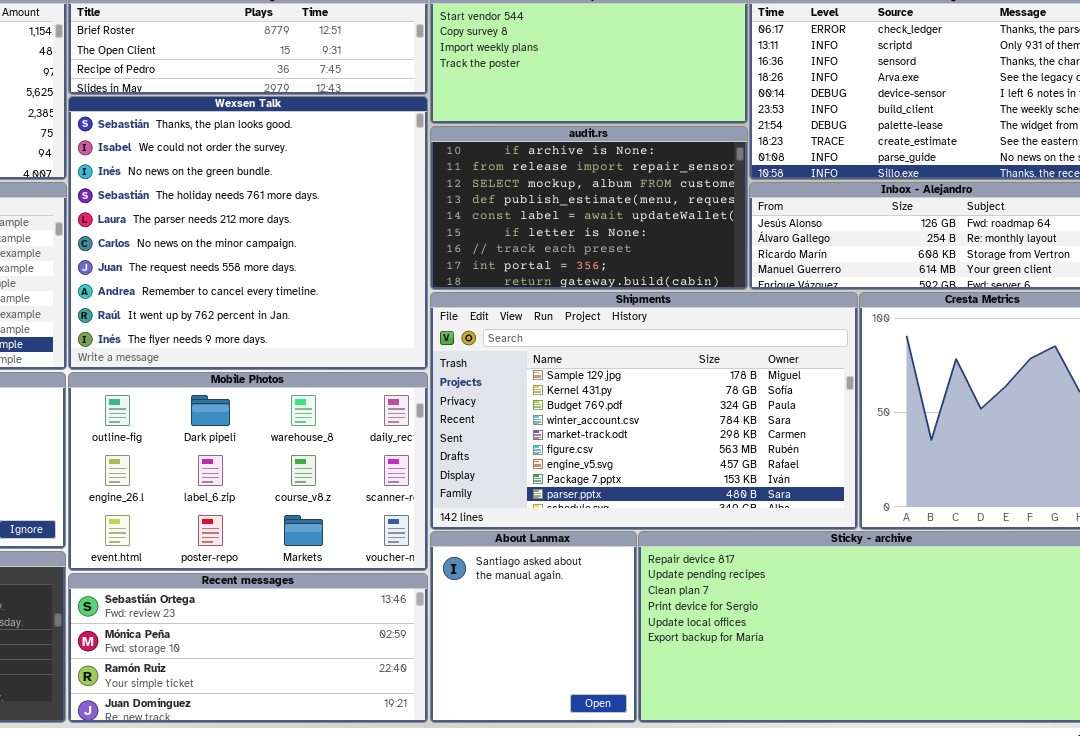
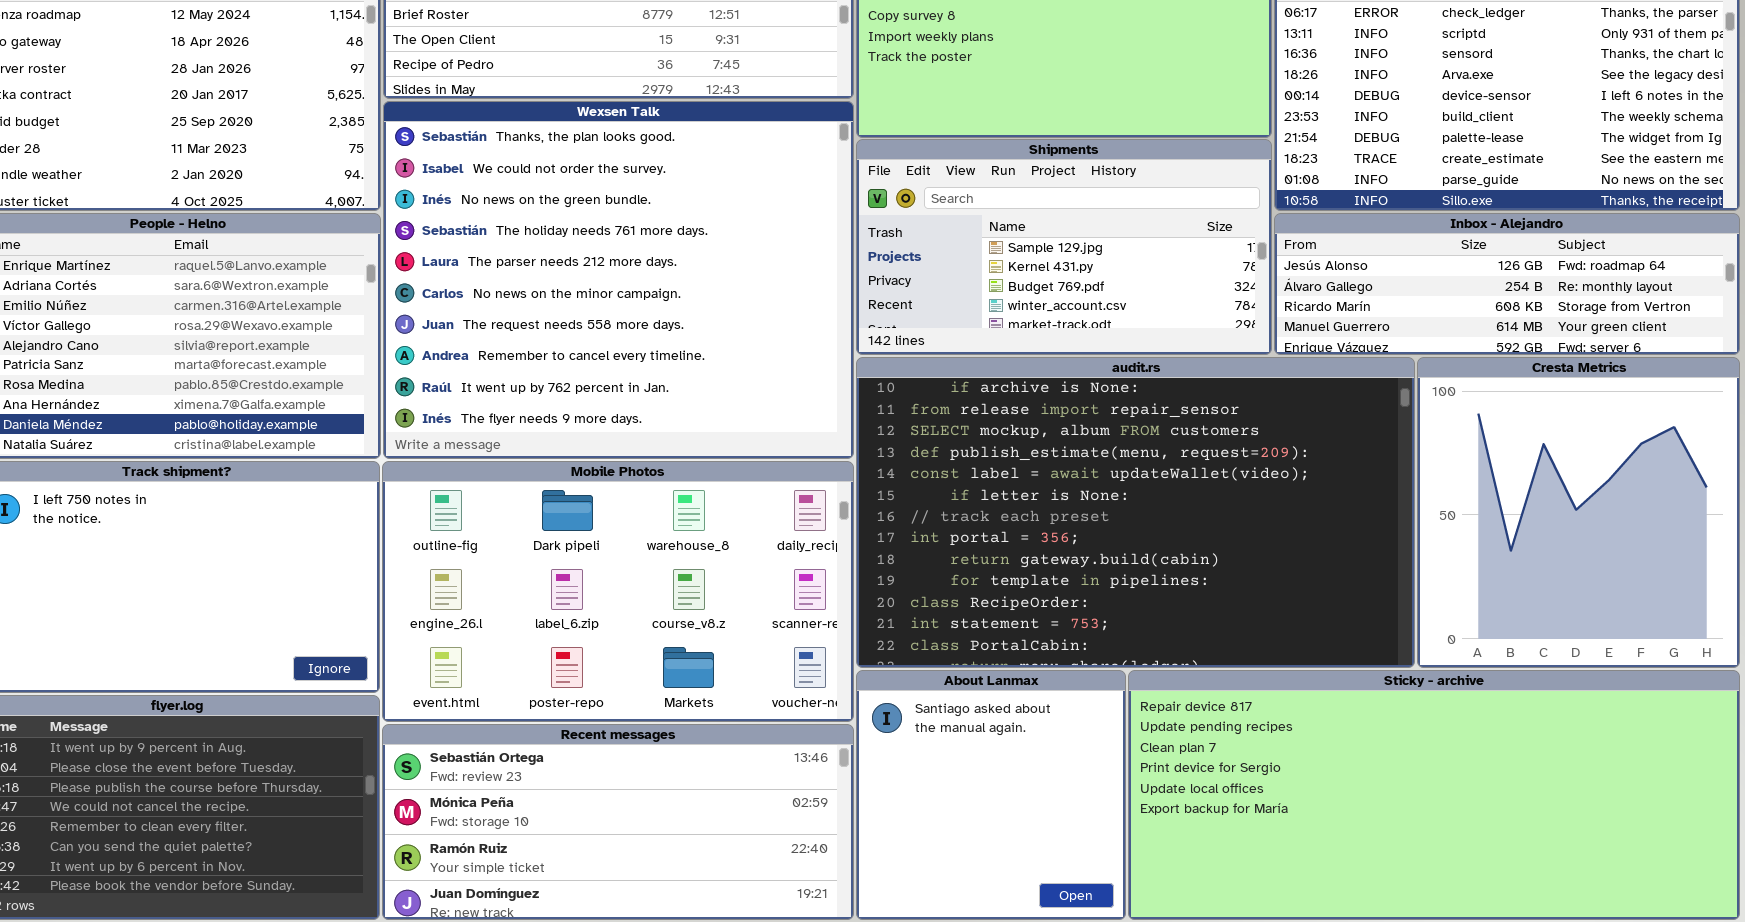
audit.rs: [430,126,748,290] -> [856,357,1415,668], moved, resized
Shipments: [430,292,858,530] -> [856,139,1272,355], moved, resized

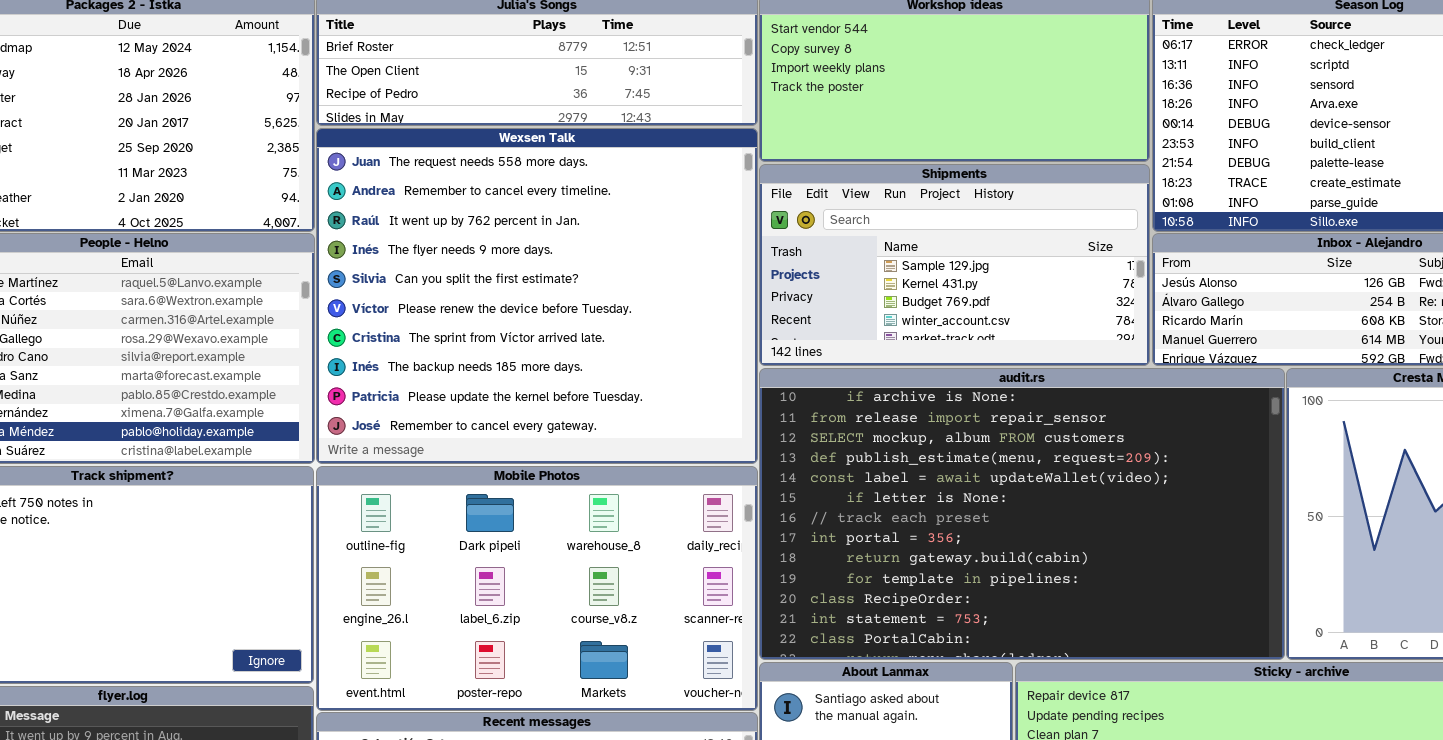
Wexsen Talk: [383,101,854,459] -> [316,128,758,464], scrolled down 6 rows

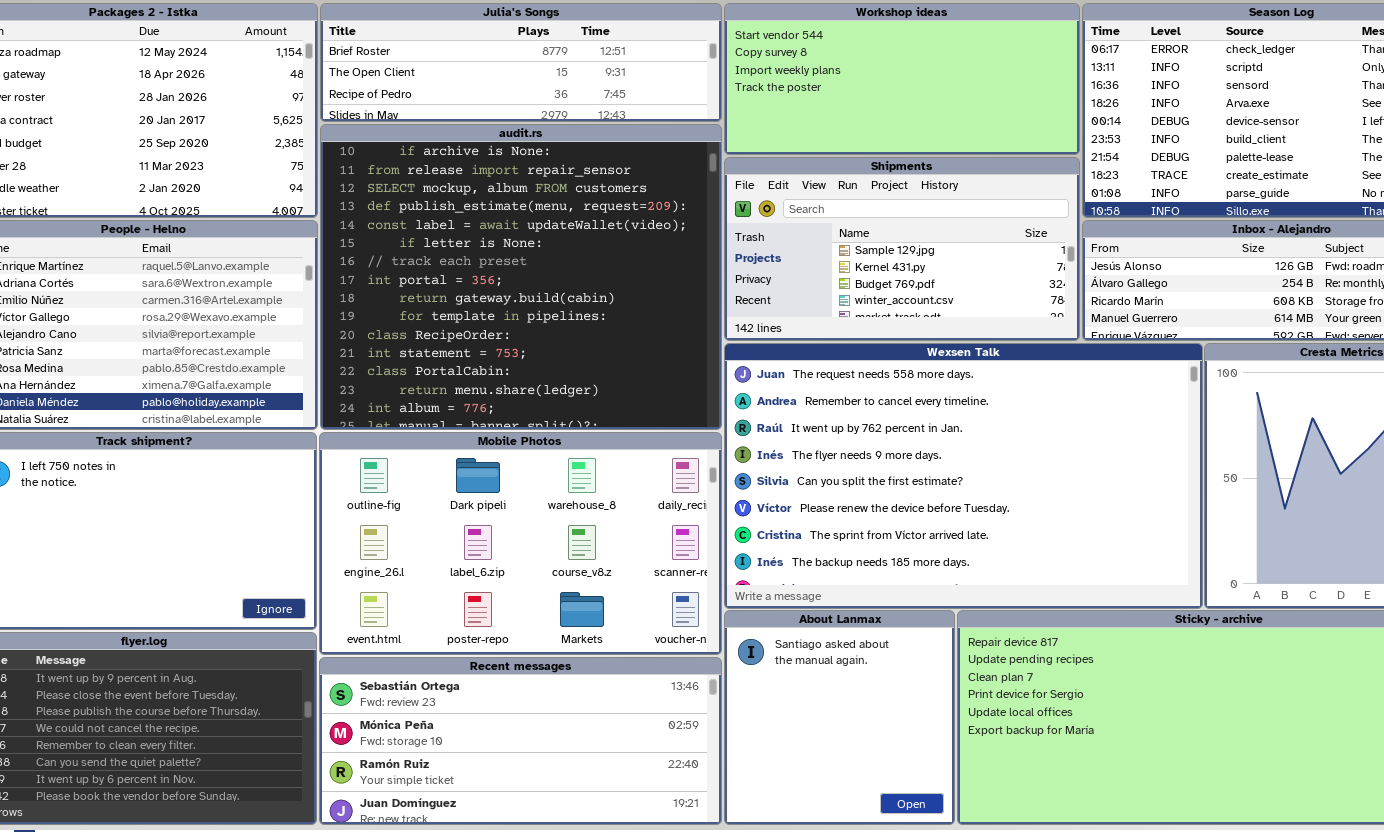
Wexsen Talk: [316,128,758,464] -> [724,343,1203,609], moved, resized
audit.rs: [759,368,1285,660] -> [320,124,722,430], moved, resized

